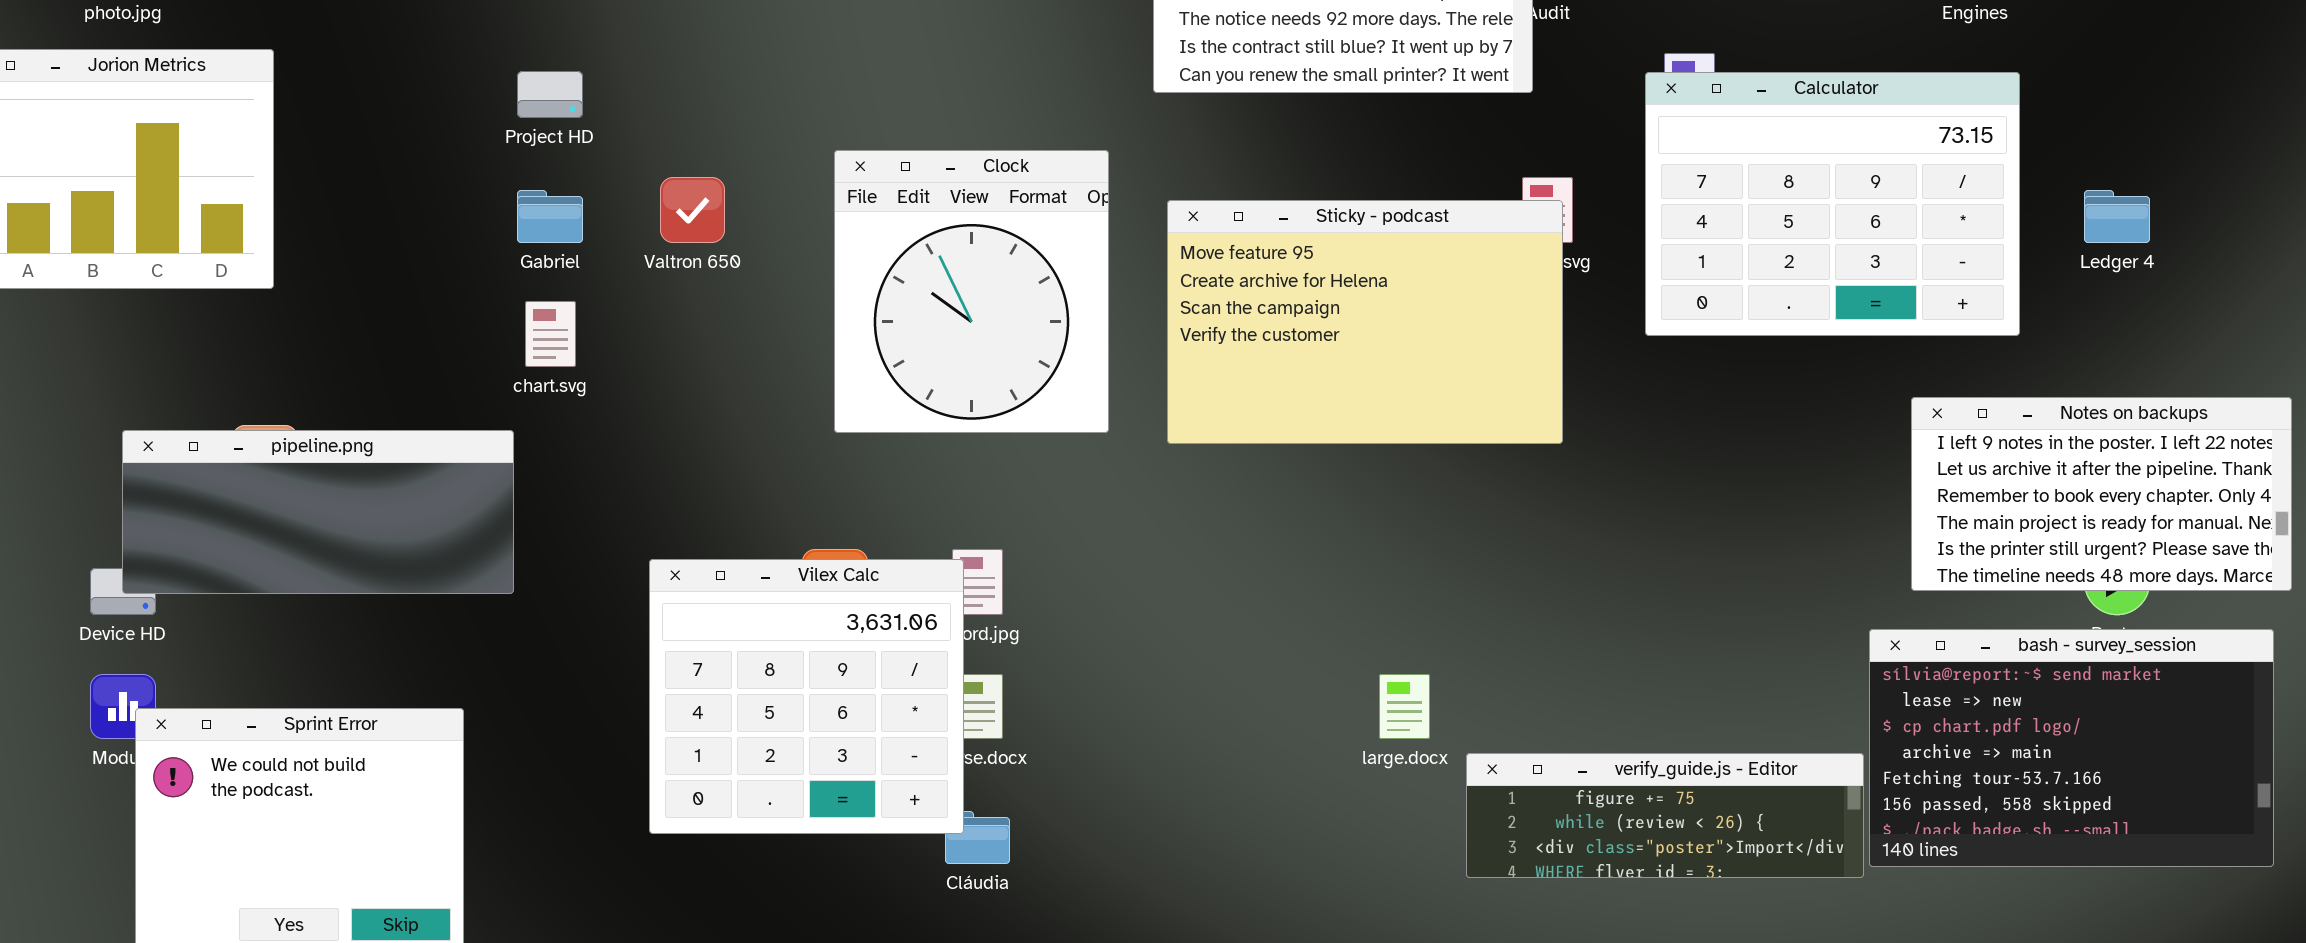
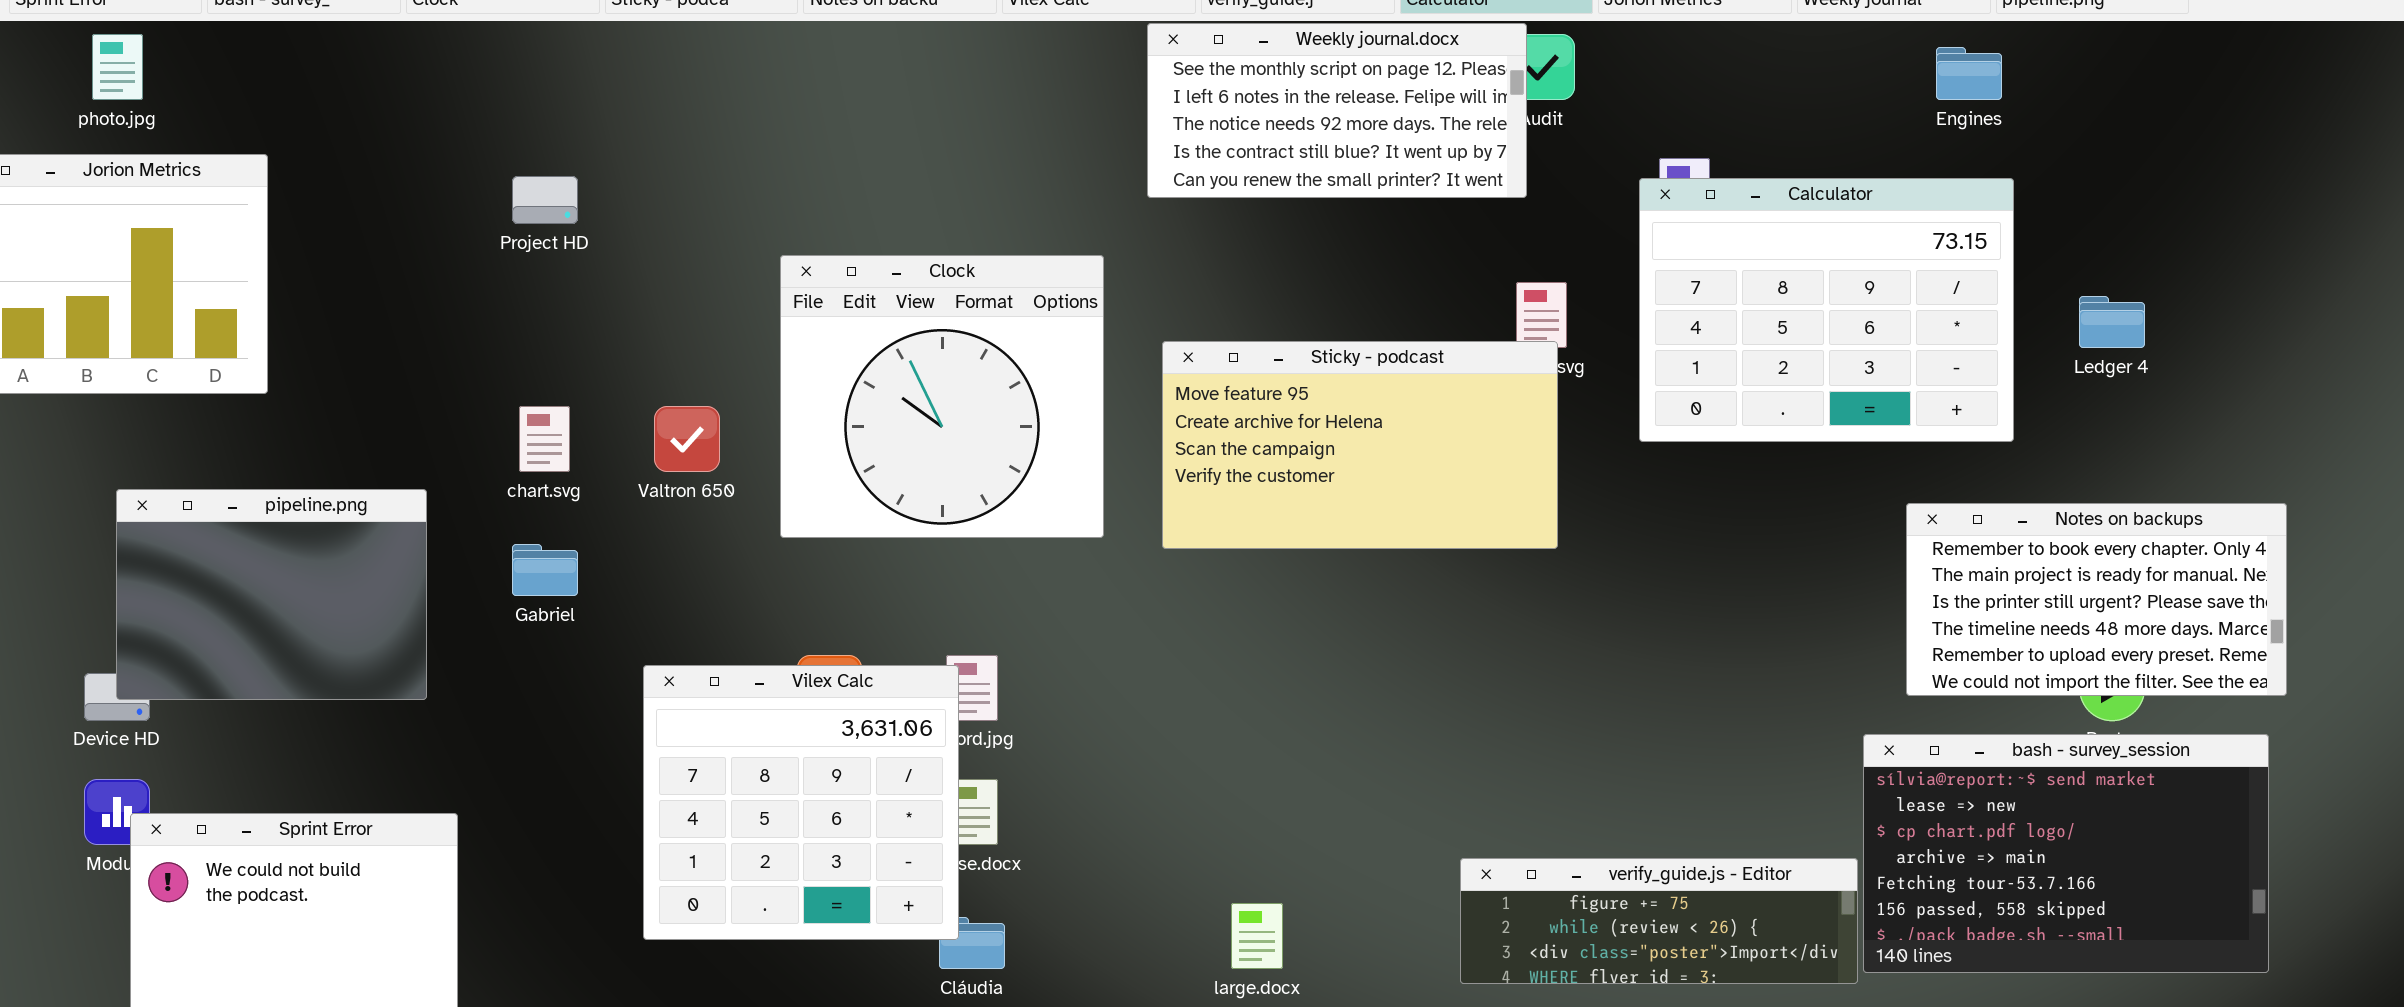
Clock: [834,150,1109,433] -> [780,255,1104,538], resized
Valtron 650: [660,177,725,243] -> [654,406,720,472], moved
Gabriel: [517,190,583,243] -> [512,544,578,596], moved
Sticky - podcast: [1167,200,1563,444] -> [1162,341,1558,549], resized
Notes on backups: [1911,397,2292,591] -> [1906,503,2287,696], scrolled down 2 rows
pipeline.png: [122,430,514,594] -> [116,489,427,700], resized
large.docx: [1379,674,1430,739] -> [1231,903,1283,969], moved

